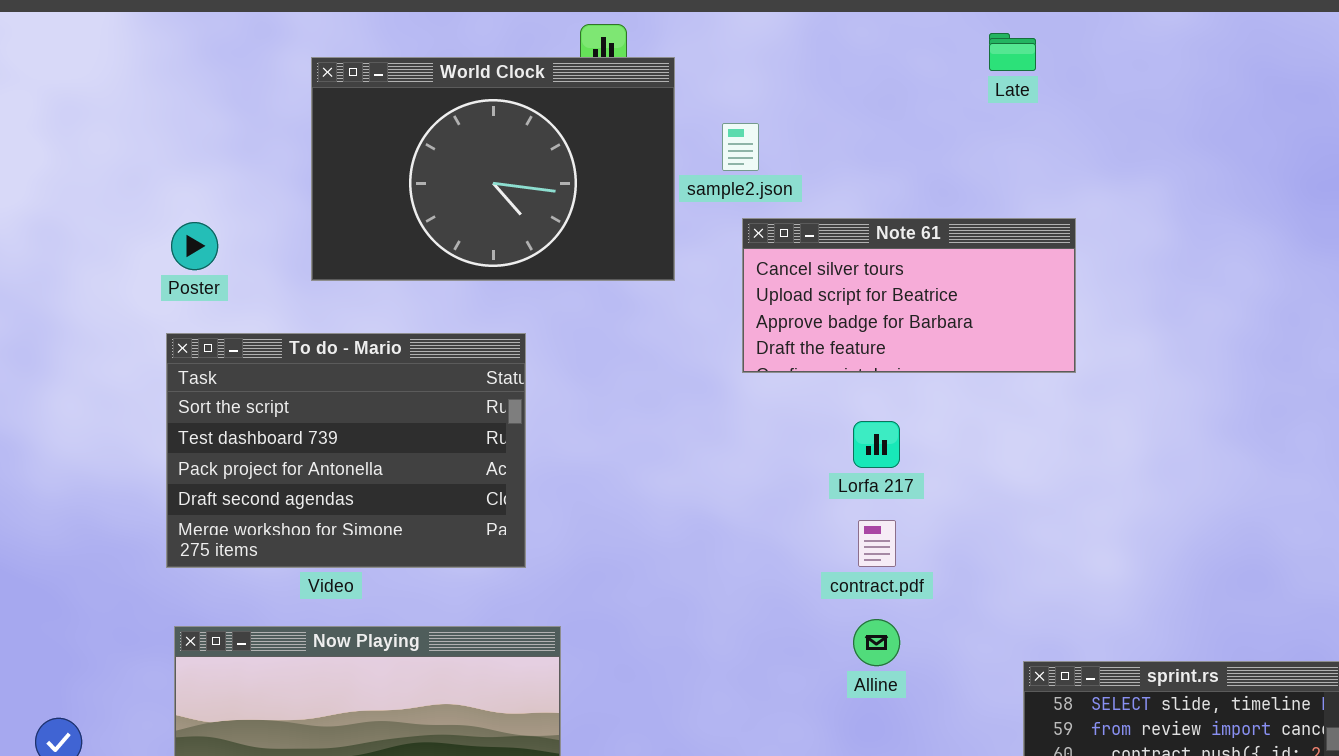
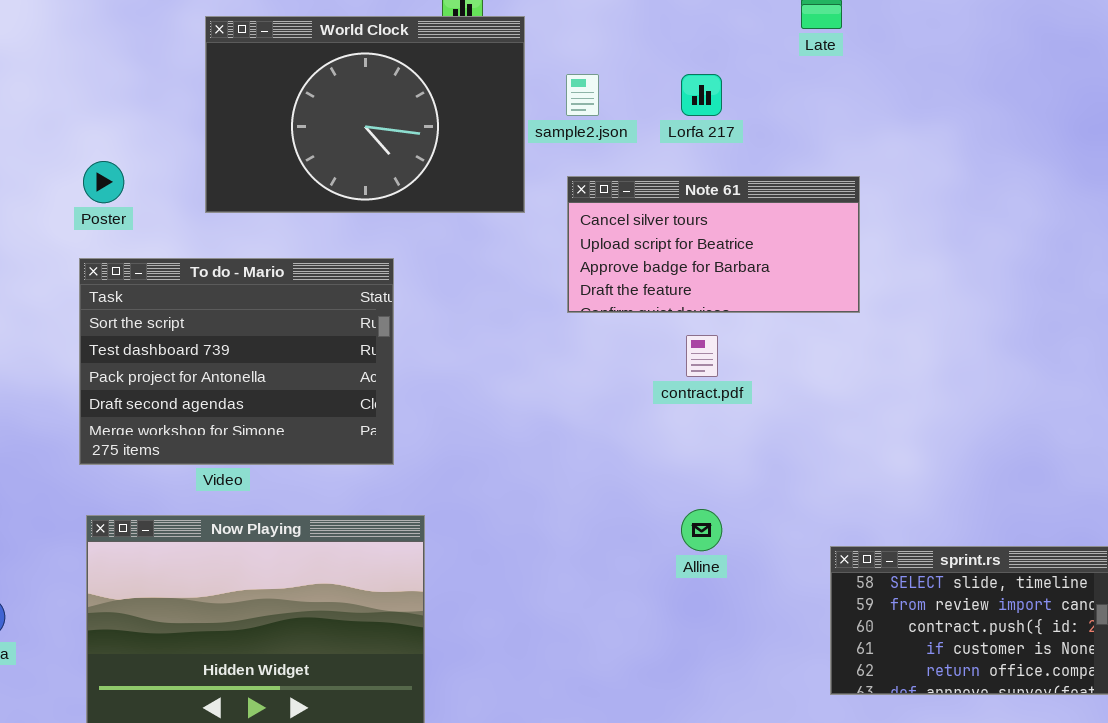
Note 61: [742,218,1076,373] -> [567,176,860,313], moved
Lorfa 217: [853,421,900,468] -> [681,74,722,116], moved
contract.pdf: [858,520,896,567] -> [686,335,718,377], moved

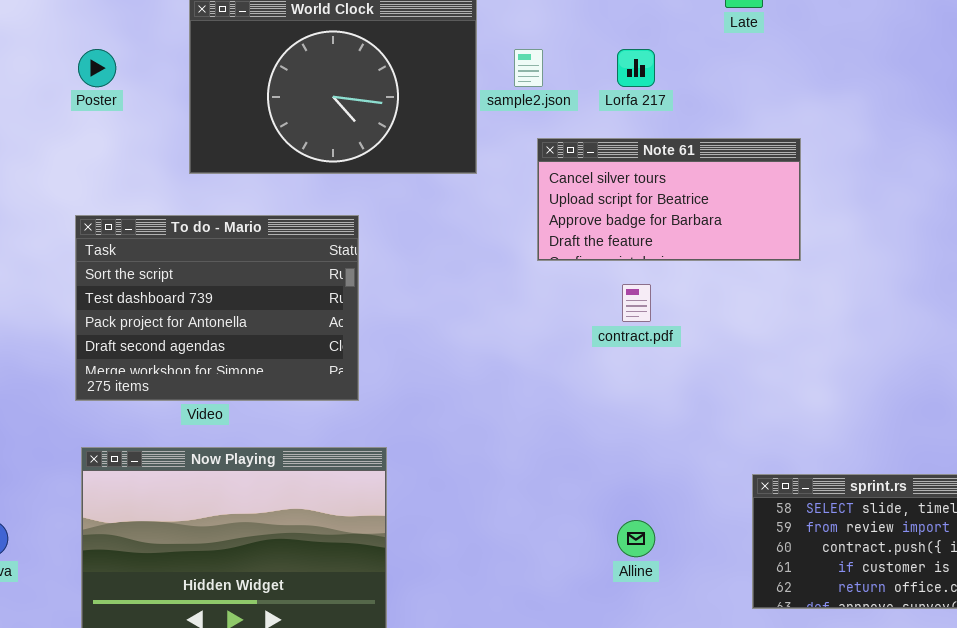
Poster: [83,161,124,203] -> [78,49,116,87], moved
Note 61: [567,176,860,313] -> [537,138,801,261], moved
Alline: [681,509,722,551] -> [617,520,655,557], moved

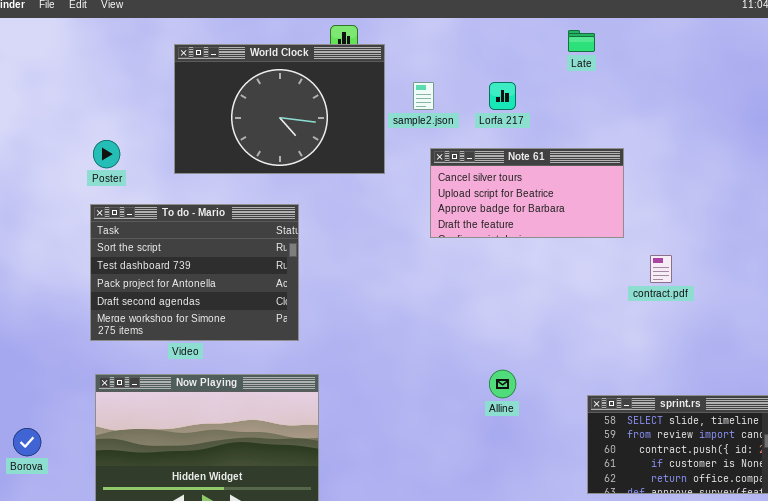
Poster: [78,49,116,87] -> [93,140,120,168], moved
contract.pdf: [622,284,651,322] -> [650,255,672,283], moved
Alline: [617,520,655,557] -> [489,370,516,398], moved

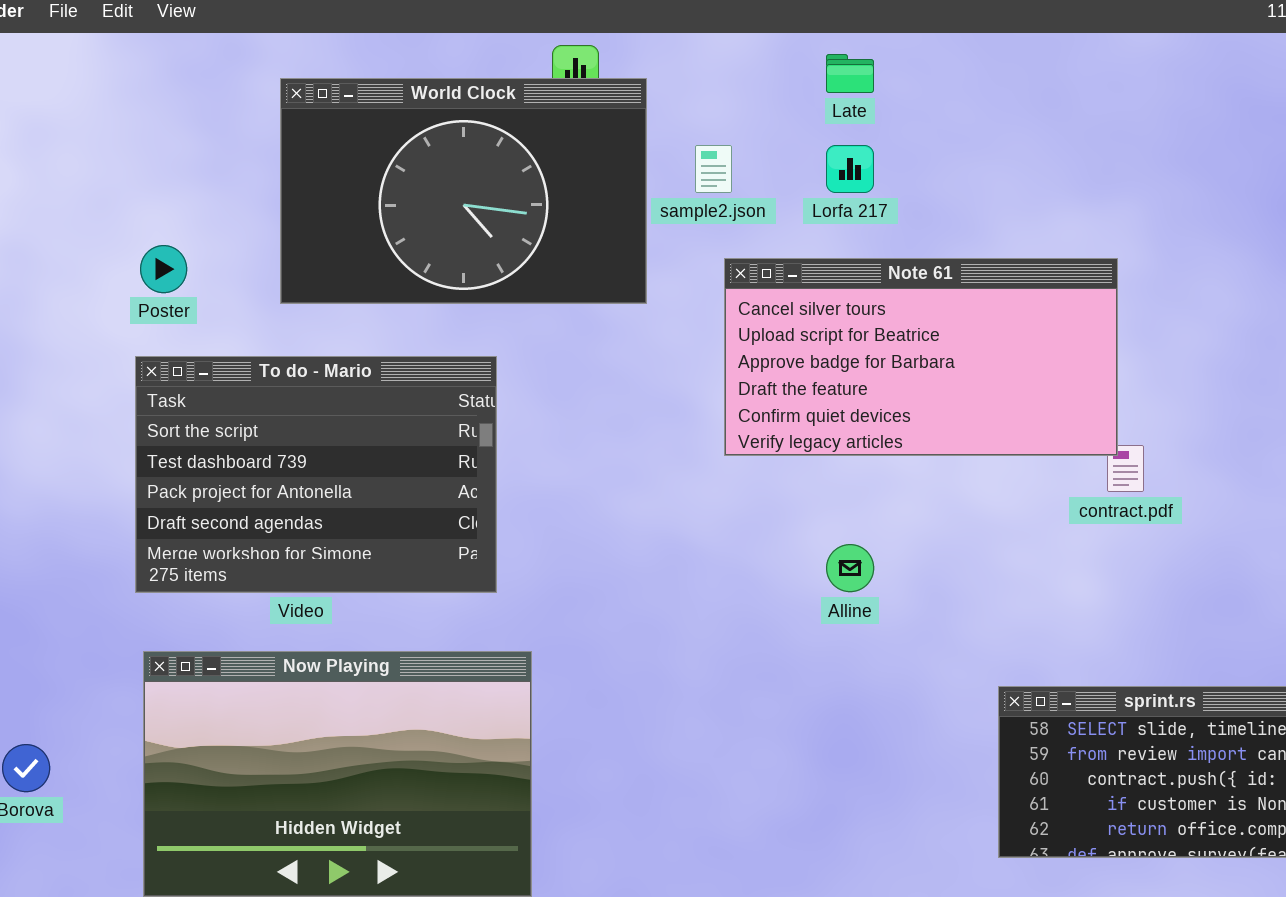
Late: [568,30,595,52] -> [826,54,874,93], moved
Note 61: [430,148,624,238] -> [724,258,1118,456], resized
Alline: [489,370,516,398] -> [826,544,874,592], moved

